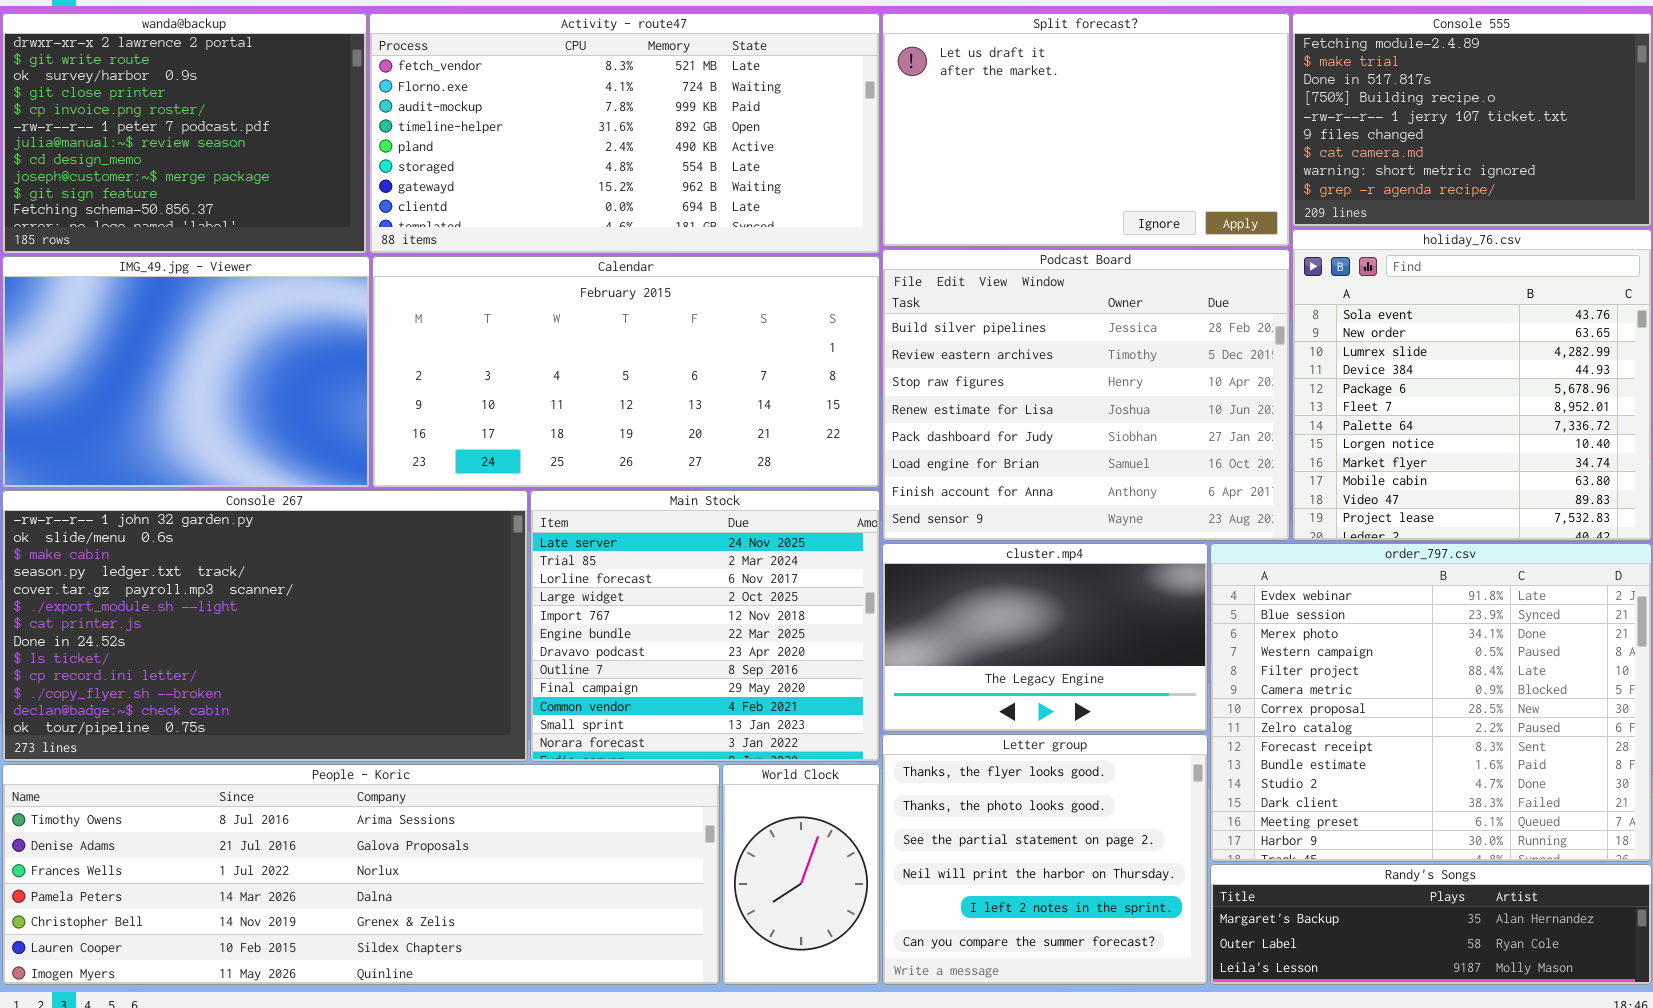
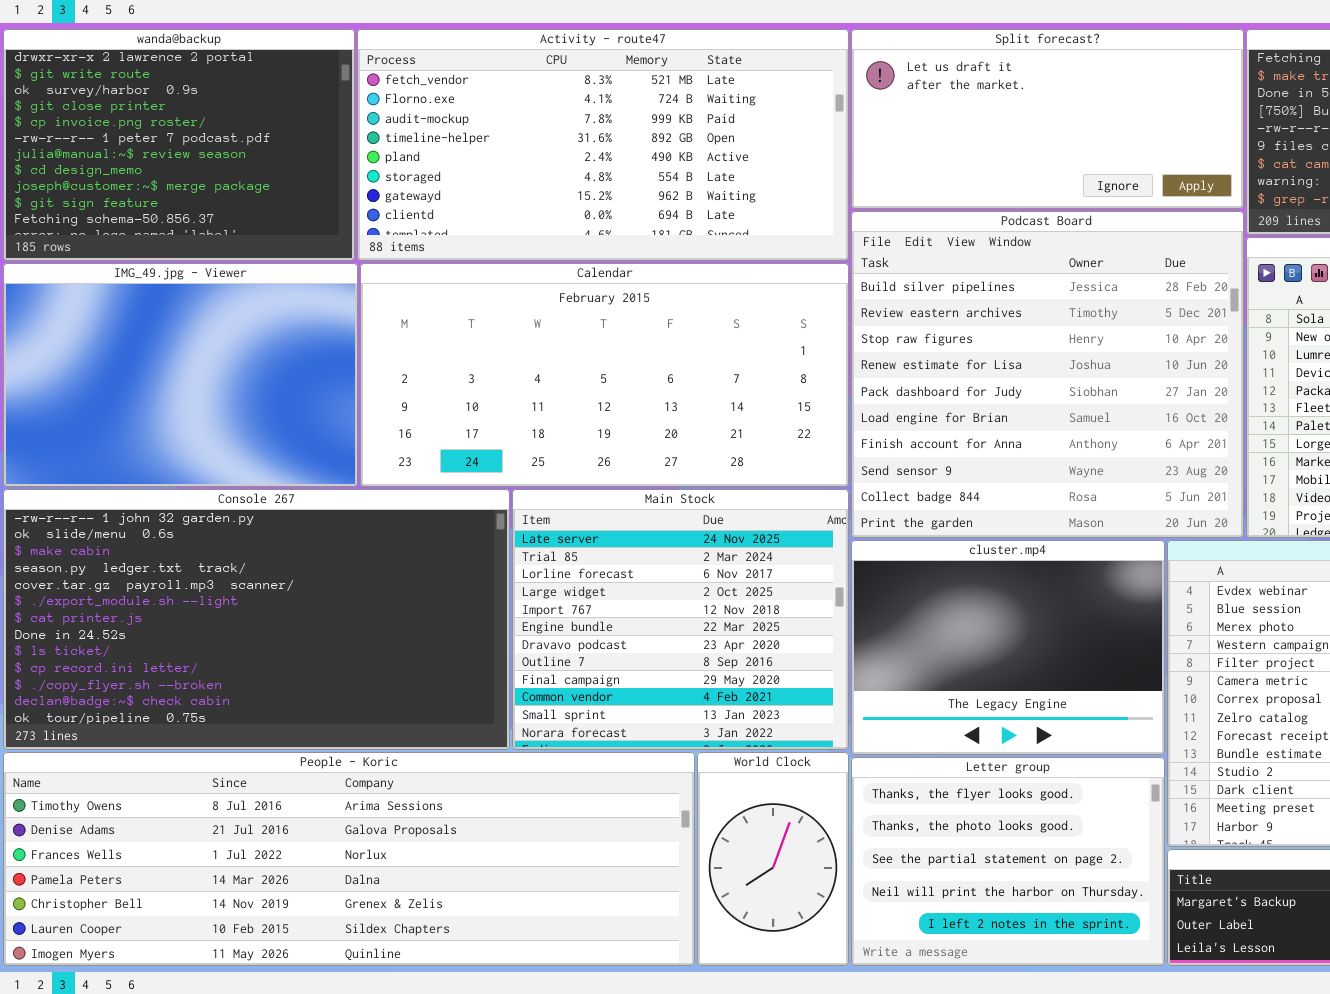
Split forecast?: [882,13,1290,247] -> [851,29,1244,209], resized
Podcast Board: [882,249,1290,541] -> [851,211,1244,538], resized
cluster.mp4: [882,543,1208,732] -> [851,540,1165,755], resized
Letter group: [882,734,1208,985] -> [851,757,1165,966], resized

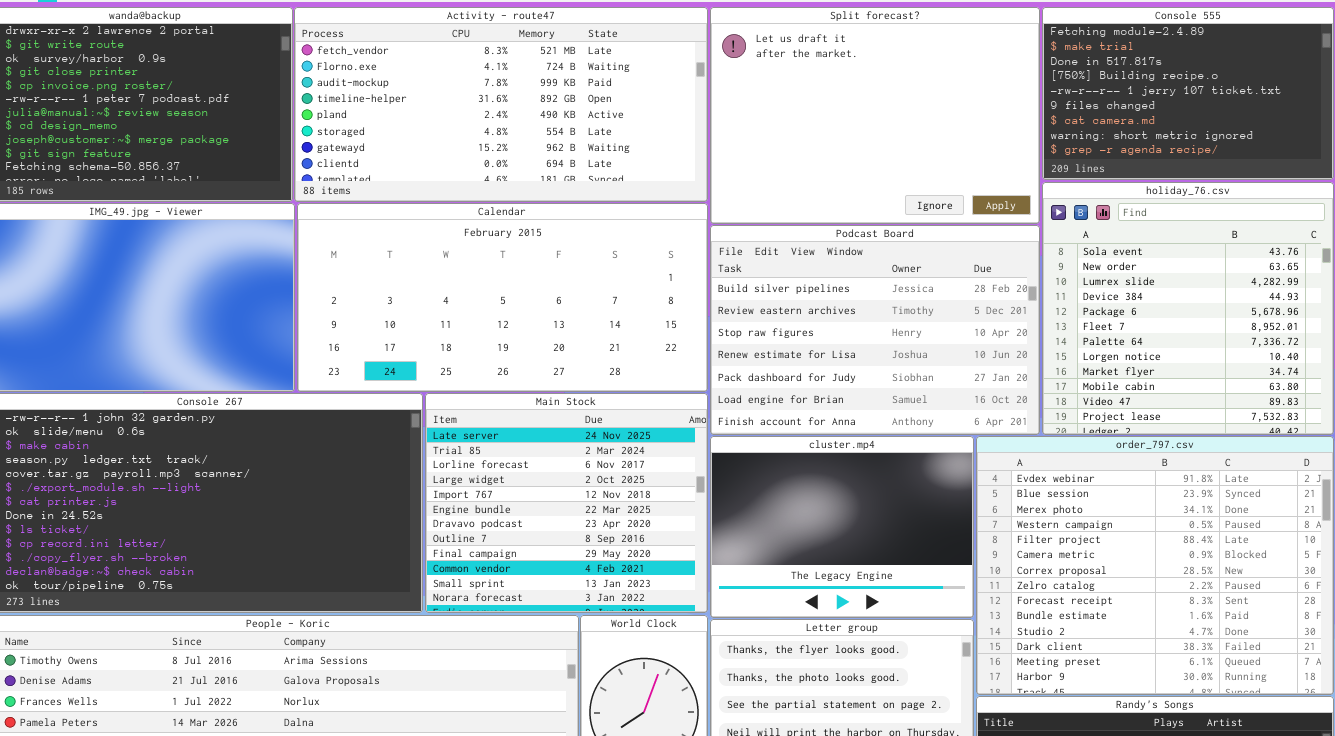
Split forecast?: [851,29,1244,209] -> [710,7,1040,224], resized
Podcast Board: [851,211,1244,538] -> [710,225,1040,435], resized

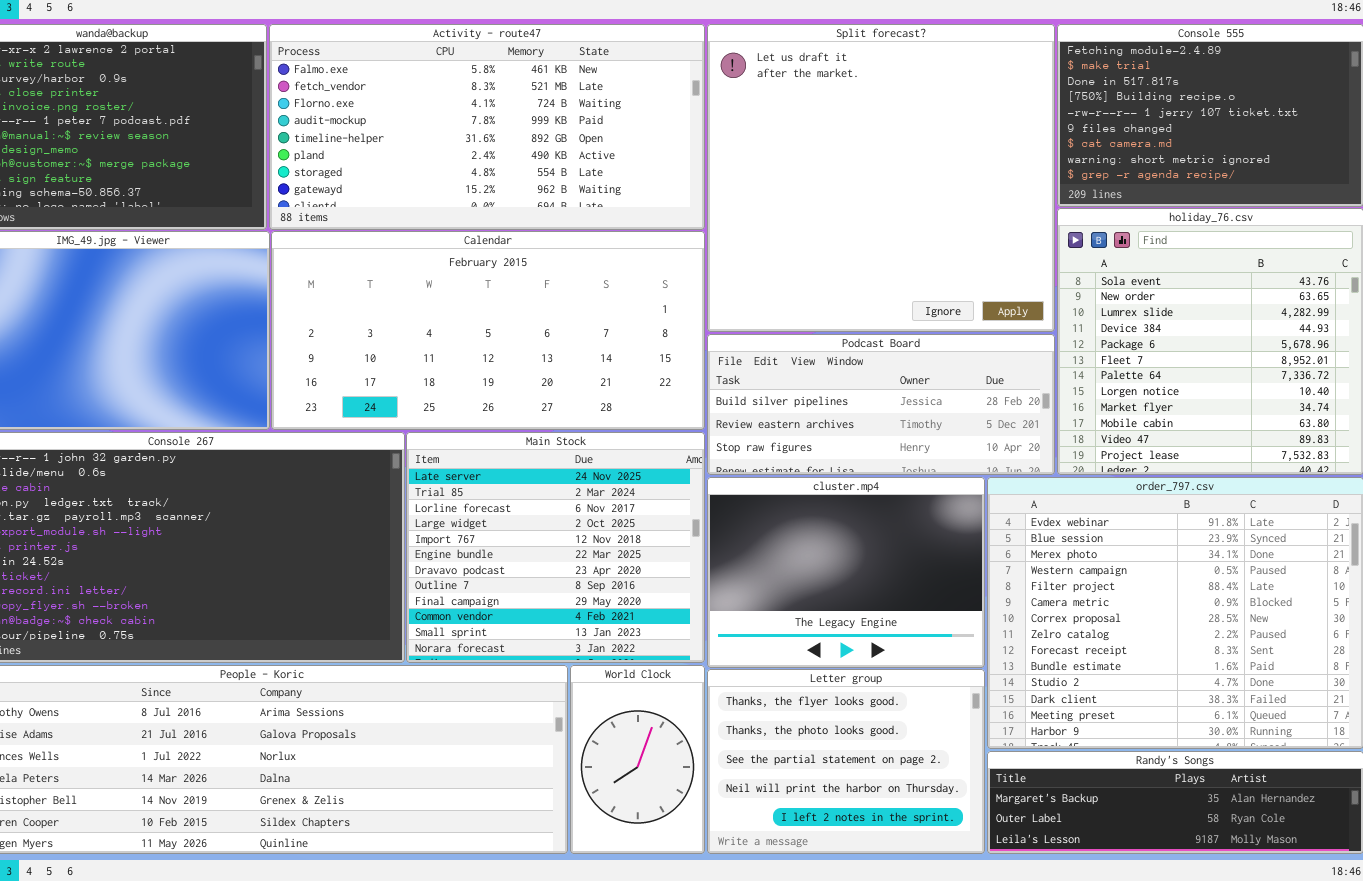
Activity - route47: [294,7,708,202] -> [269,24,705,230], scrolled up 1 row
Split forecast?: [710,7,1040,224] -> [707,24,1055,332], resized
Podcast Board: [710,225,1040,435] -> [707,334,1055,475], resized

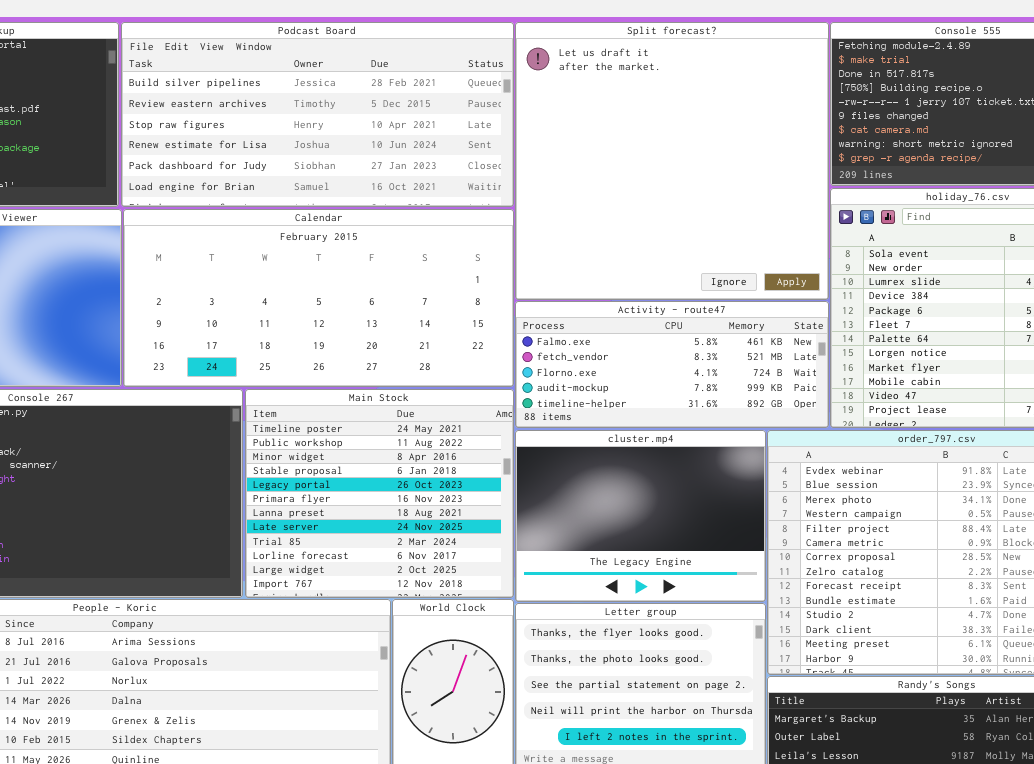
Activity - route47: [269,24,705,230] -> [515,301,829,428], moved, resized
Podcast Board: [707,334,1055,475] -> [121,22,514,207], moved, resized
Main Stock: [406,432,705,663] -> [245,389,514,598], scrolled up 7 rows

